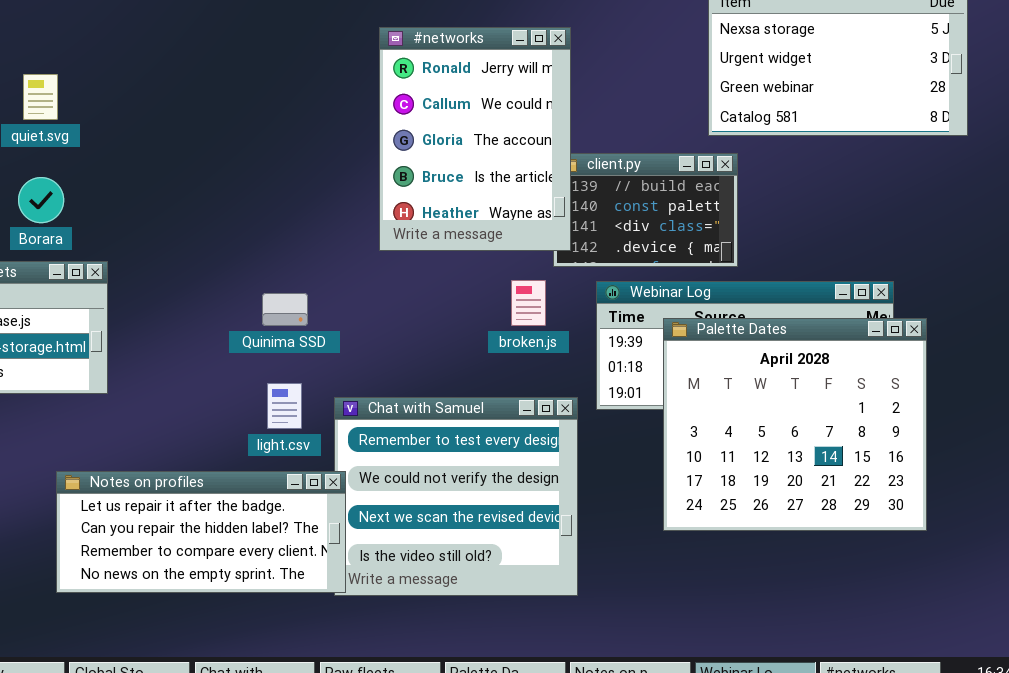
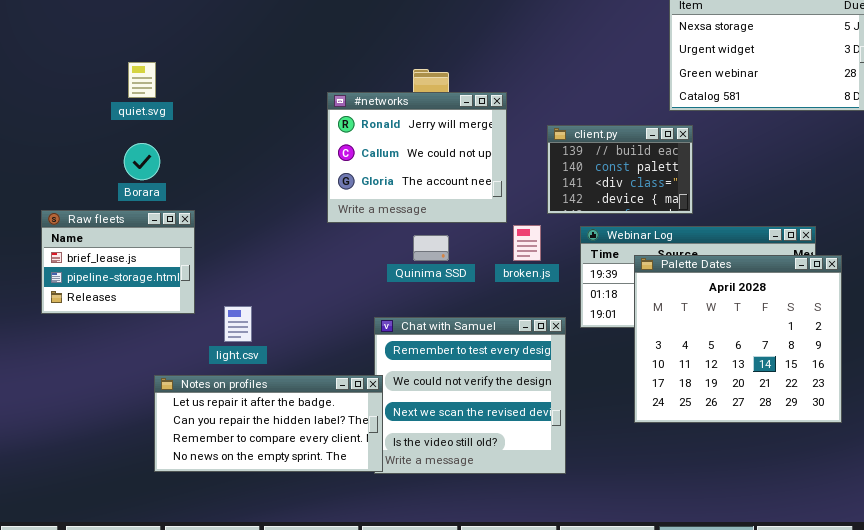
#networks: [379,27,571,251] -> [327,92,507,223], moved, resized
Quinima SSD: [262,293,308,326] -> [413,235,449,261], moved
light.csv: [267,383,302,429] -> [224,306,252,342], moved

